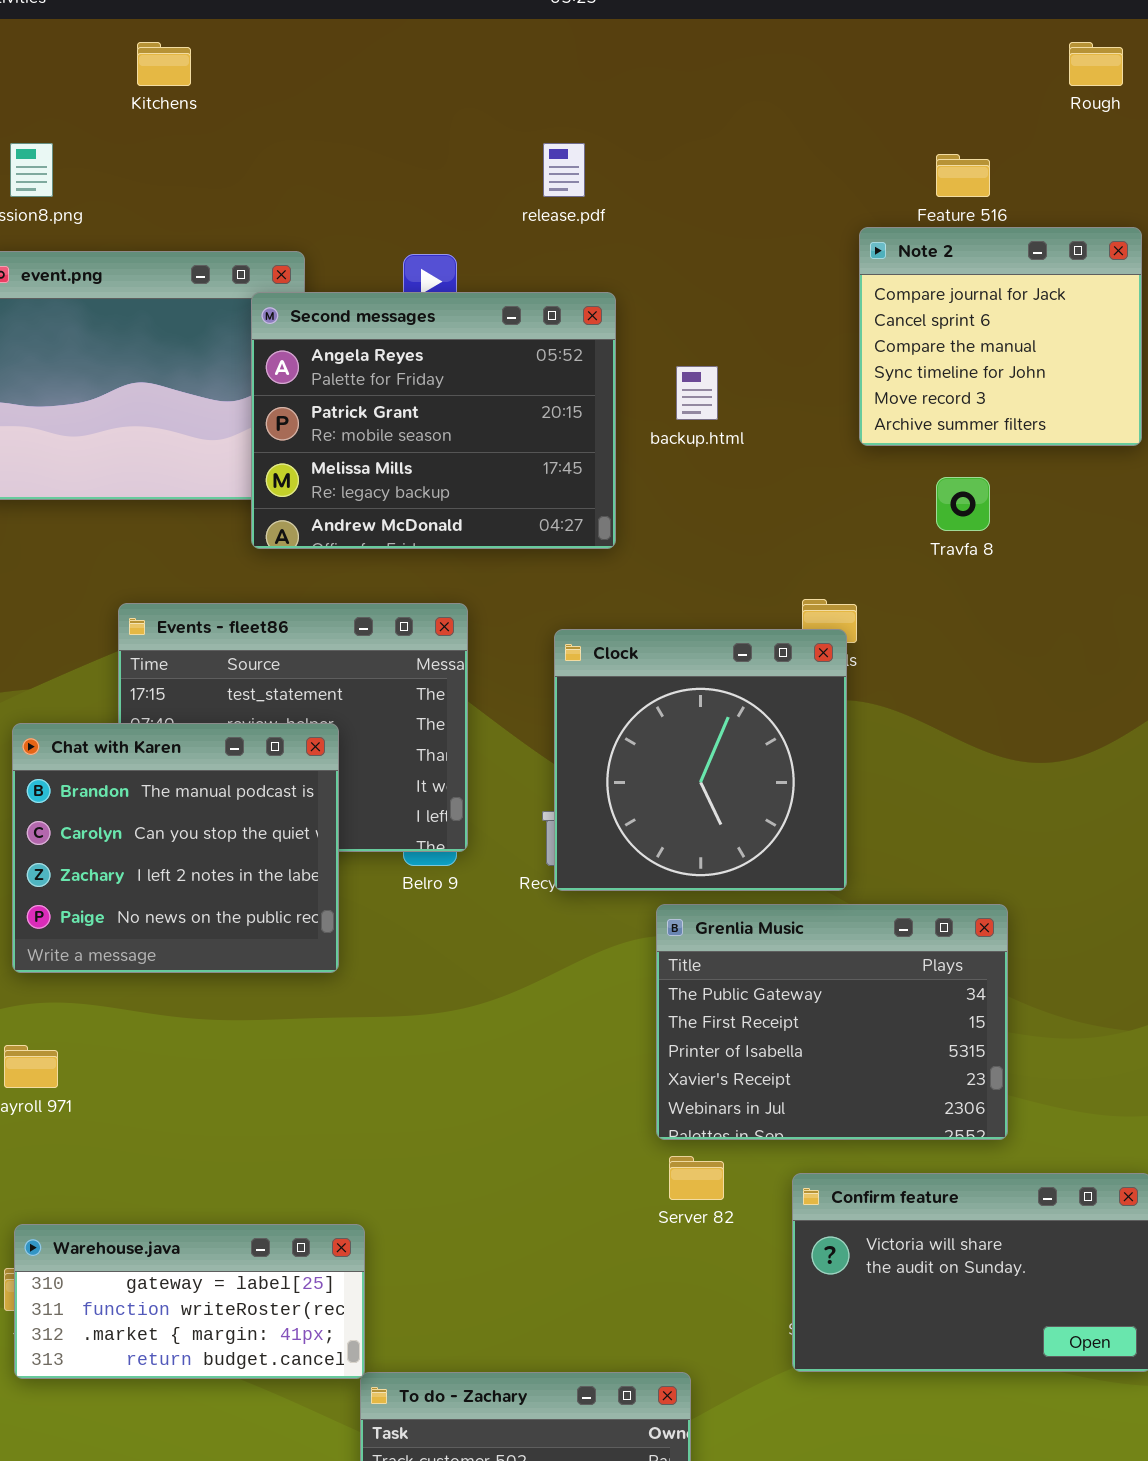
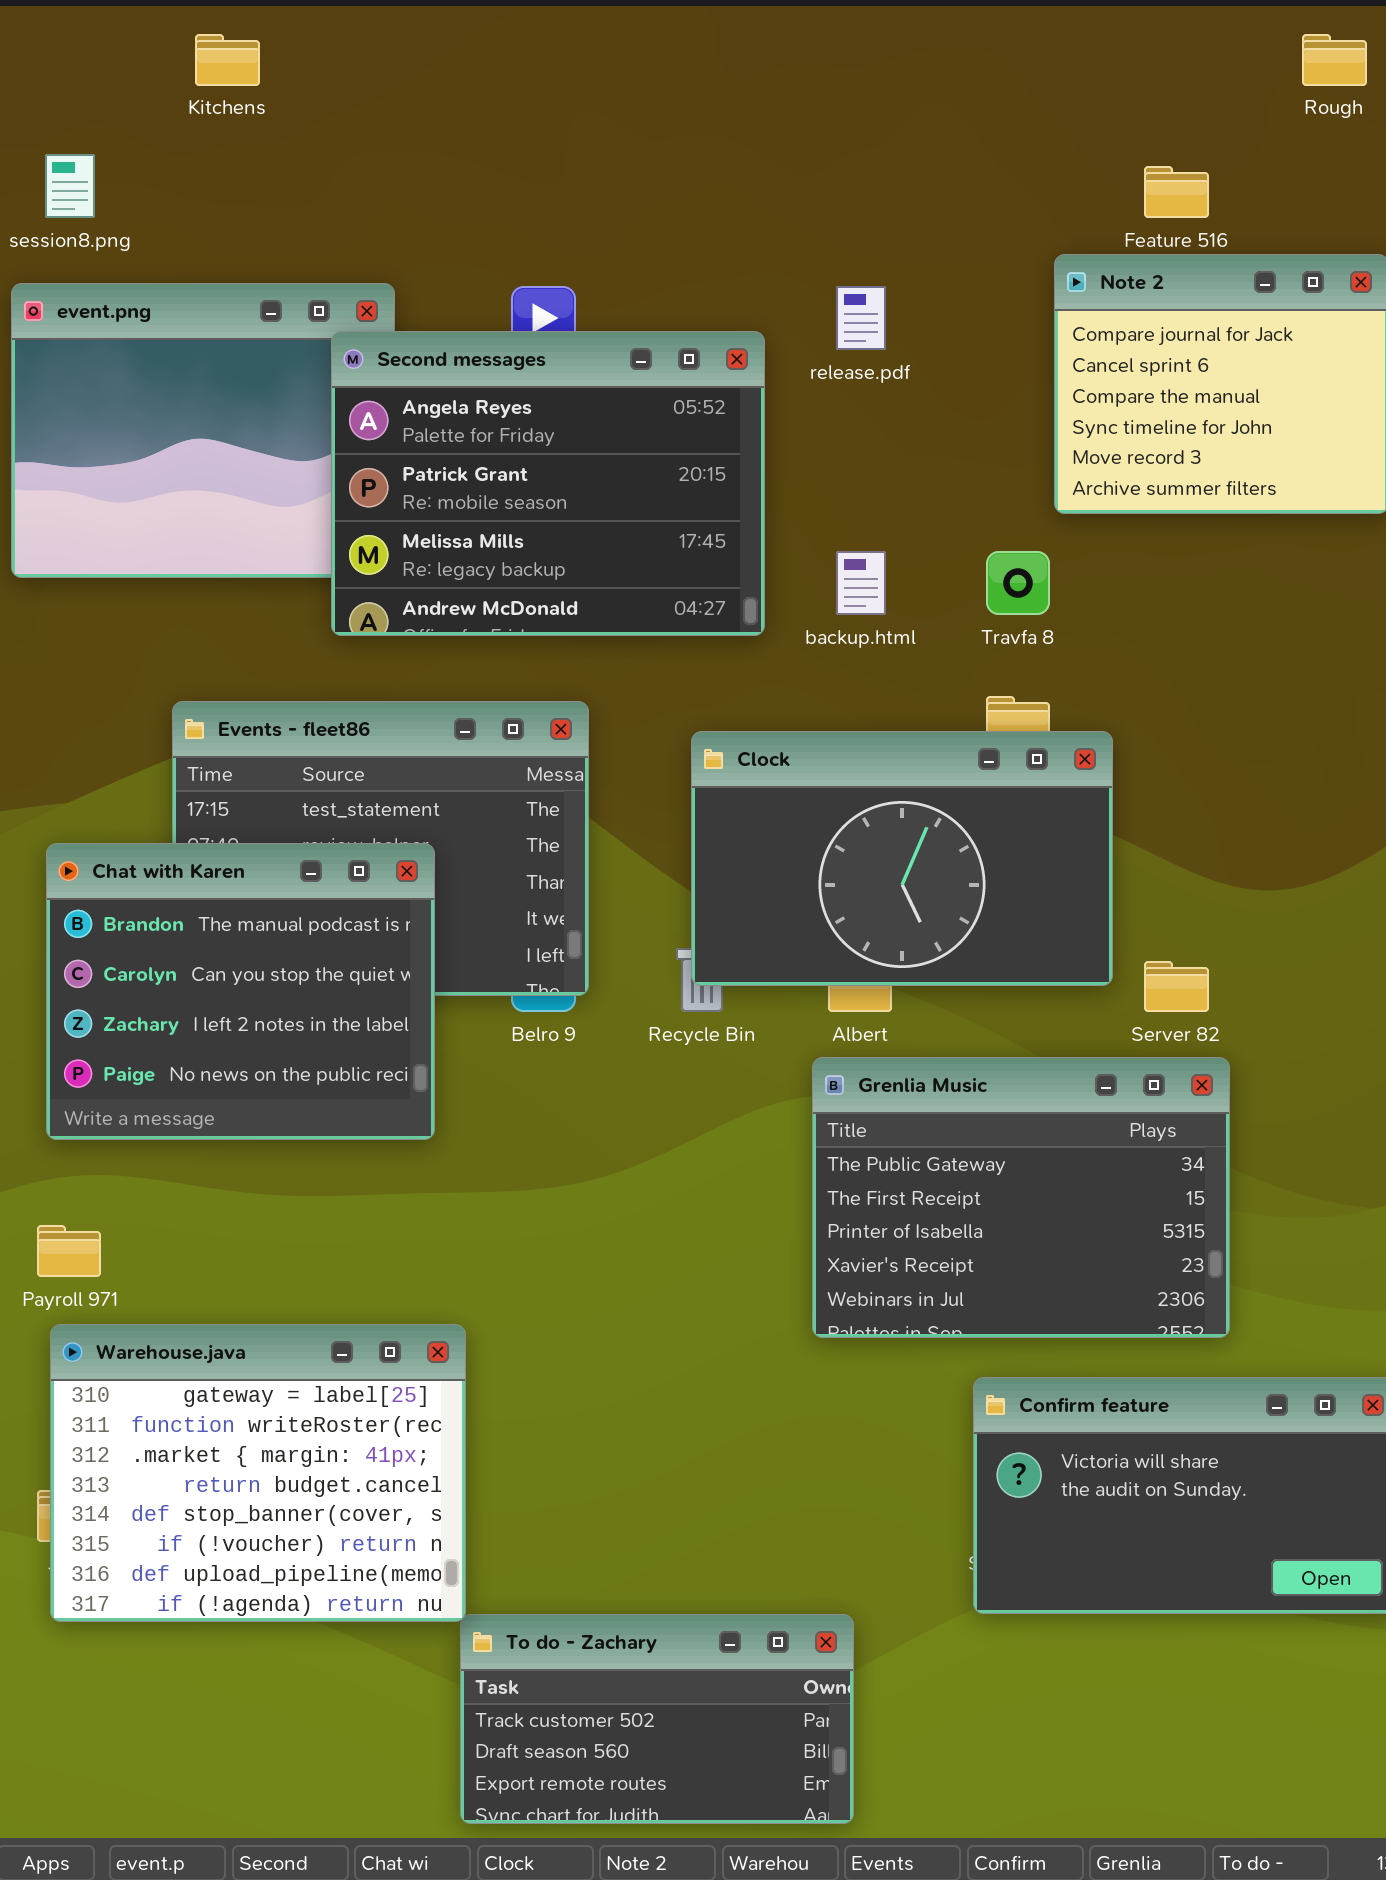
release.pdf: [543,143,585,197] -> [836,286,886,350], moved
backup.html: [676,366,718,420] -> [836,551,886,615], moved
Travfa 8: [936,477,990,531] -> [986,551,1050,615], moved
Clock: [554,629,847,891] -> [691,731,1113,986], resized
Server 82: [669,1156,724,1200] -> [1144,961,1209,1012], moved
Warehouse.java: [14,1224,365,1379] -> [50,1324,466,1622], resized

